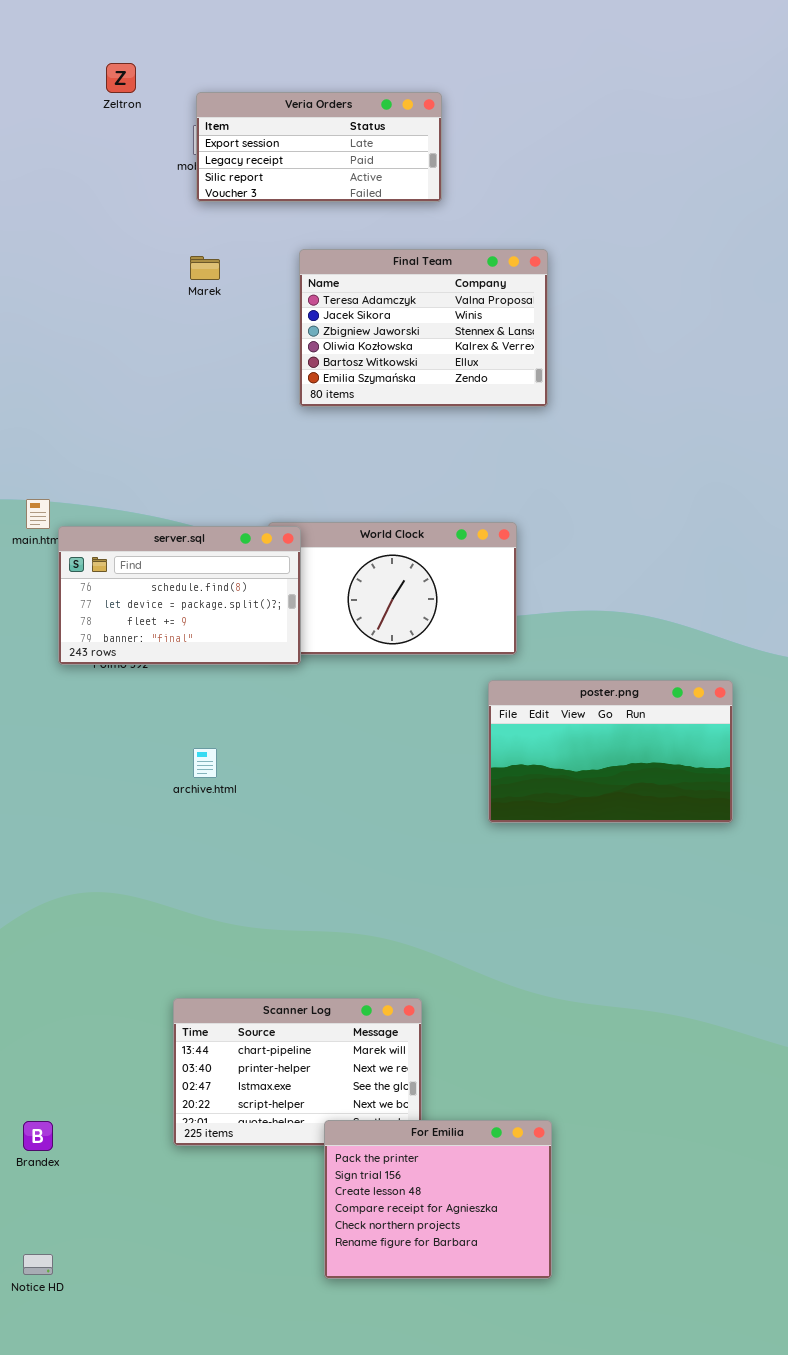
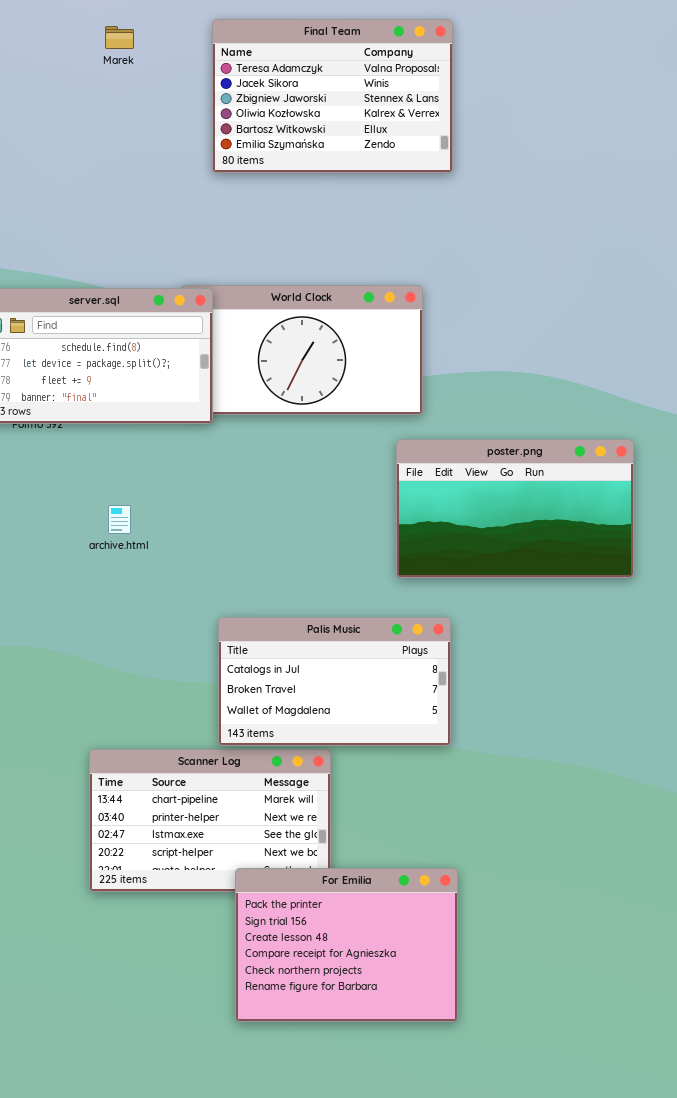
Palis Music: none -> [218,617,451,746], opened

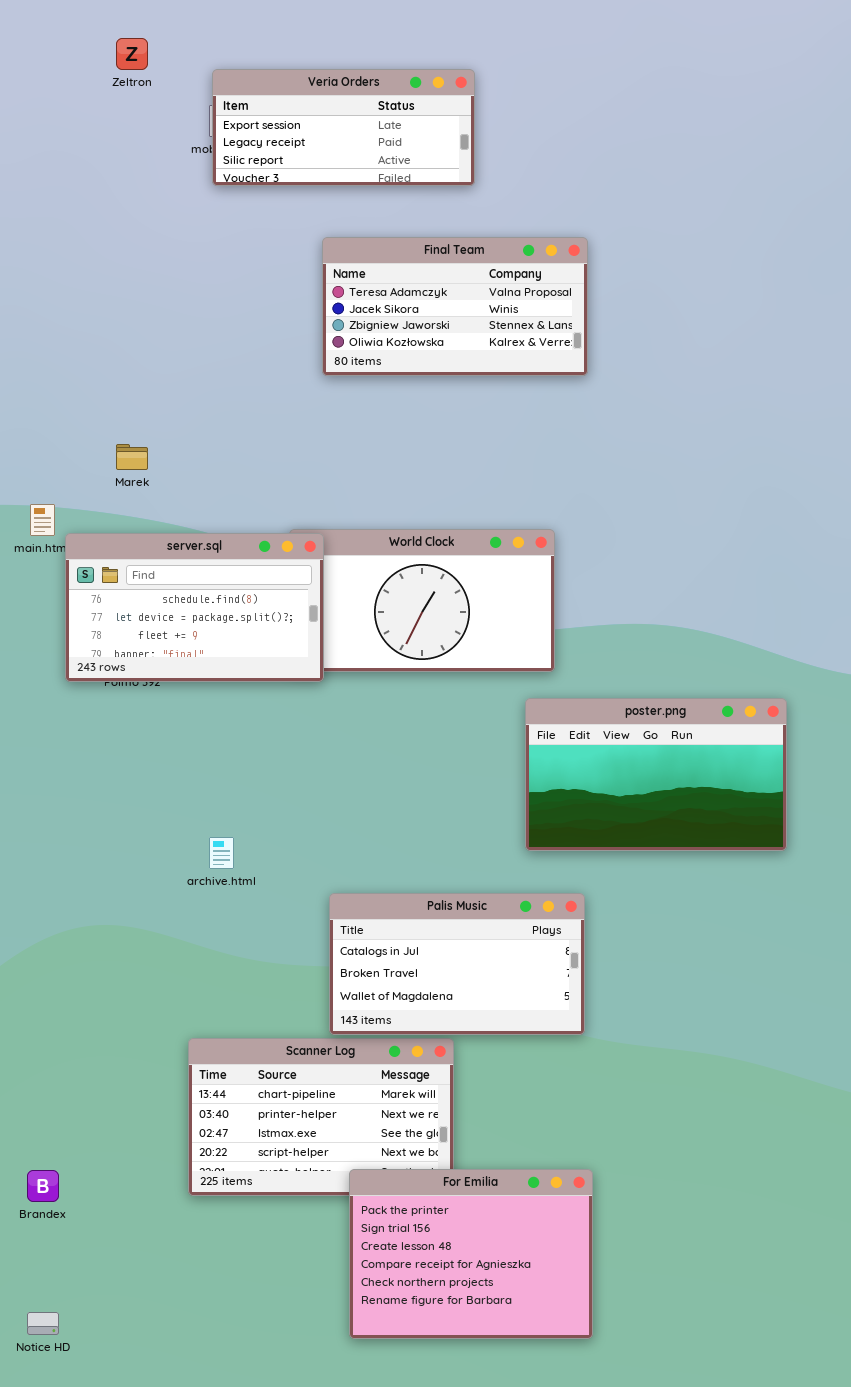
Final Team: [212,19,453,173] -> [322,237,588,376], resized
Marek: [105,26,134,49] -> [116,444,148,470], moved
archive.html: [108,505,131,534] -> [209,837,234,869], moved

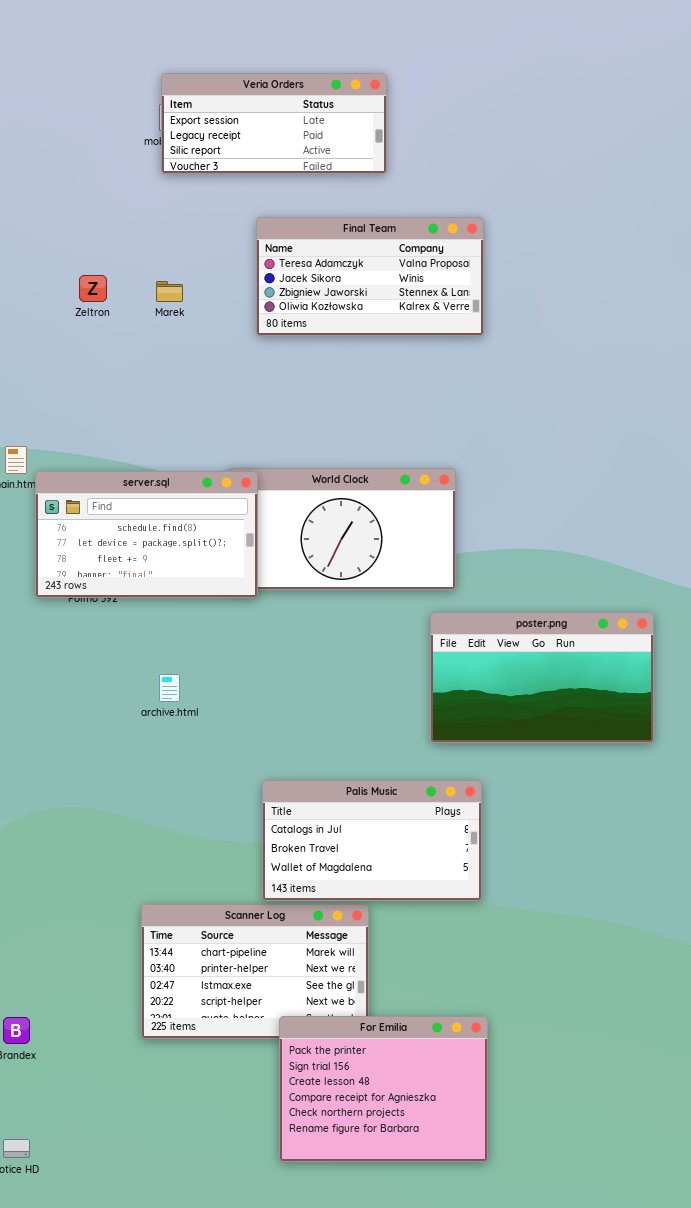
Zeltron: [116,38,148,70] -> [79,275,107,302], moved
Marek: [116,444,148,470] -> [156,281,183,302], moved
archive.html: [209,837,234,869] -> [159,674,180,702], moved

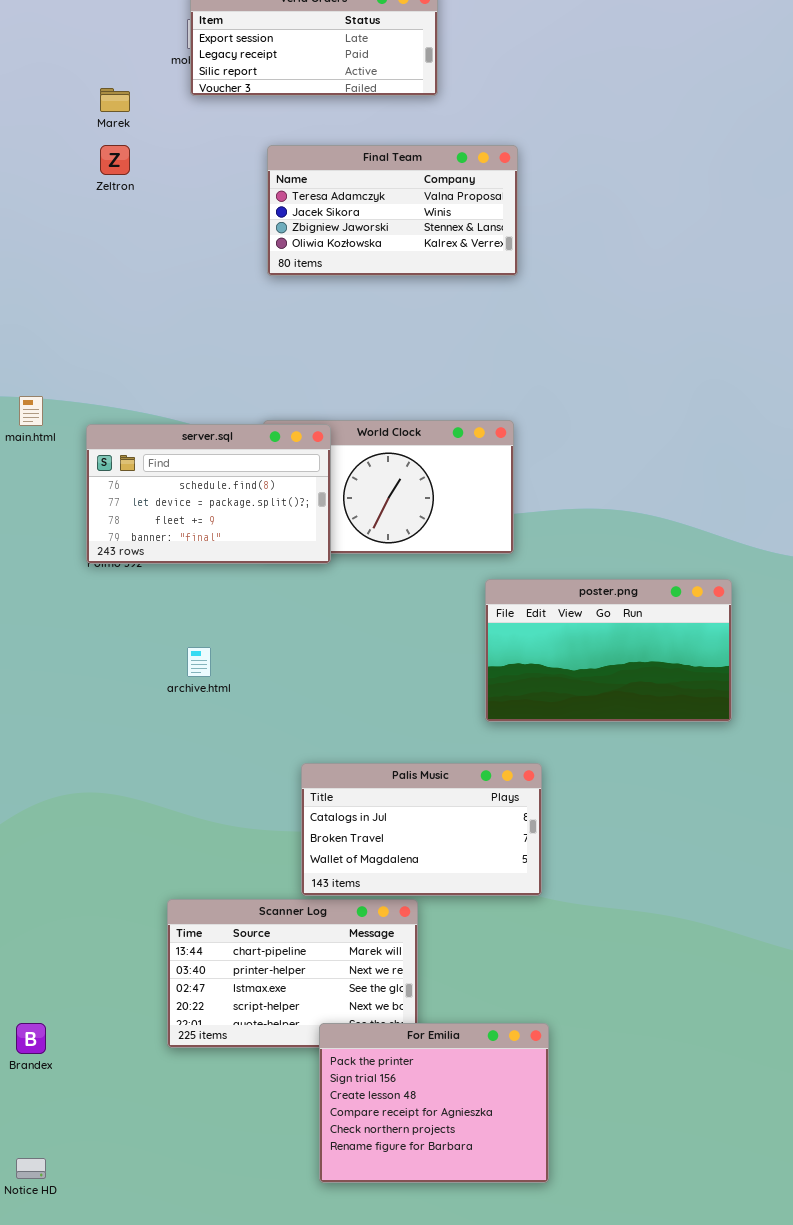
Final Team: [256,217,484,336] -> [267,145,518,276], moved
Zeltron: [79,275,107,302] -> [100,145,130,175], moved
Marek: [156,281,183,302] -> [100,88,130,112], moved
server.sql: [35,471,258,598] -> [86,424,331,564], moved

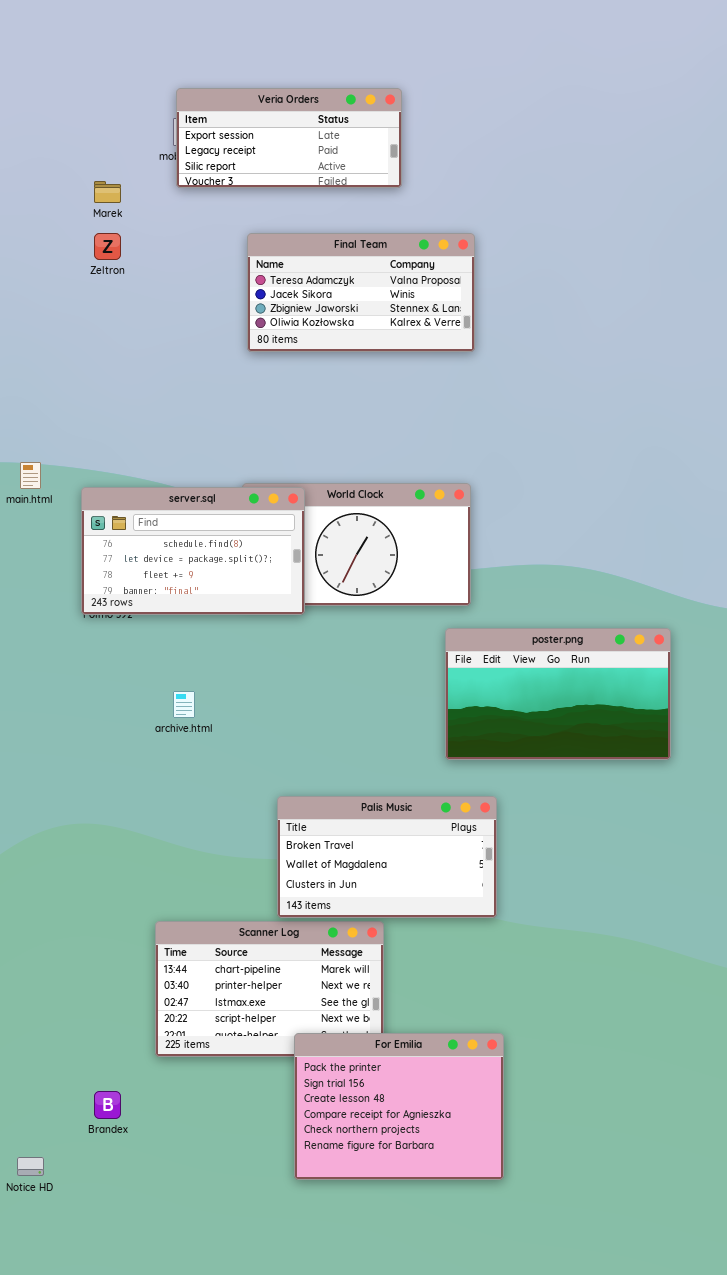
Palis Music: [301,763,542,896] -> [277,796,497,918], scrolled down 1 row
Brandex: [16,1023,46,1054] -> [94,1091,121,1119], moved

